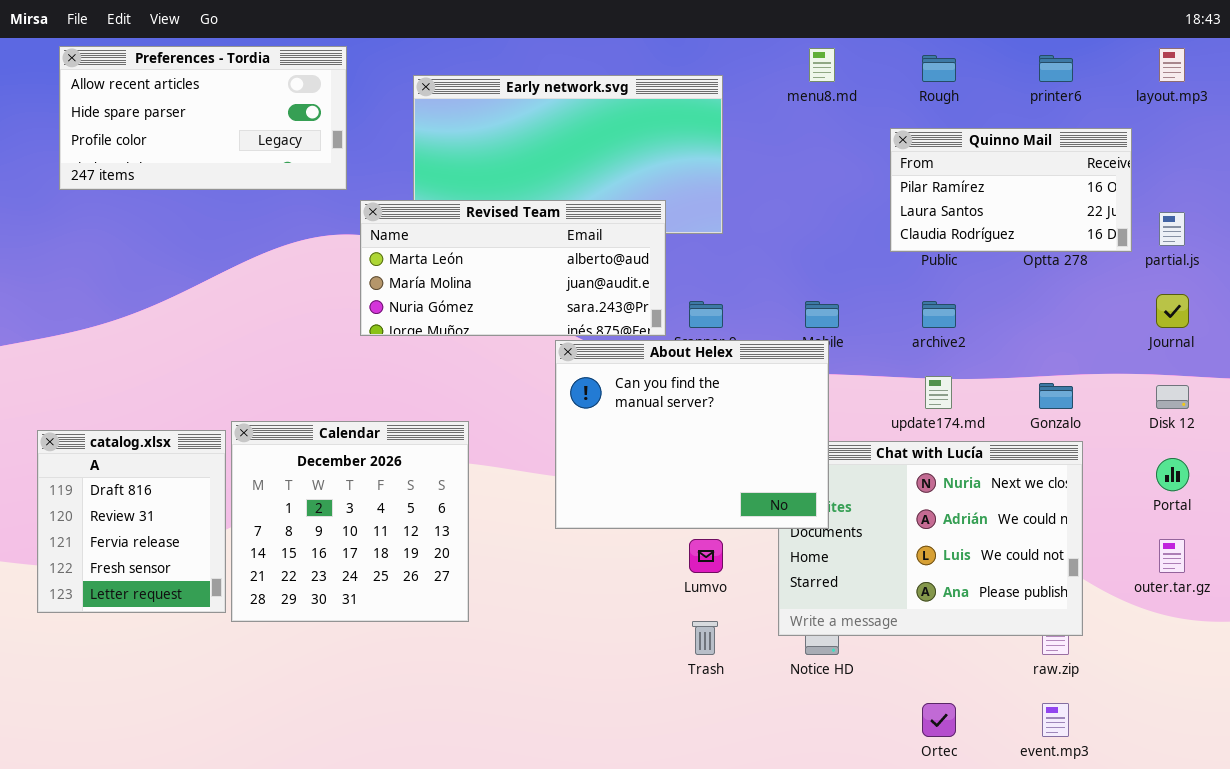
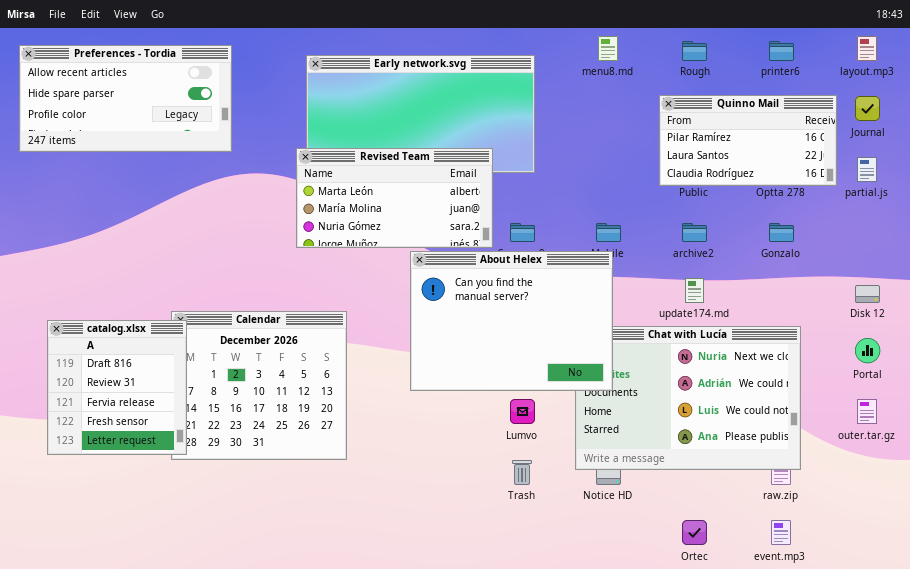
Preferences - Tordia: [59,46,347,190] -> [19,45,232,152], moved
Revised Team: [360,200,666,336] -> [296,148,493,248], resized
Journal: [1156,294,1189,328] -> [855,96,880,121], moved
Gonzalo: [1039,383,1073,409] -> [769,223,794,242], moved
catalog.xlsx: [37,430,226,613] -> [47,320,187,455], moved

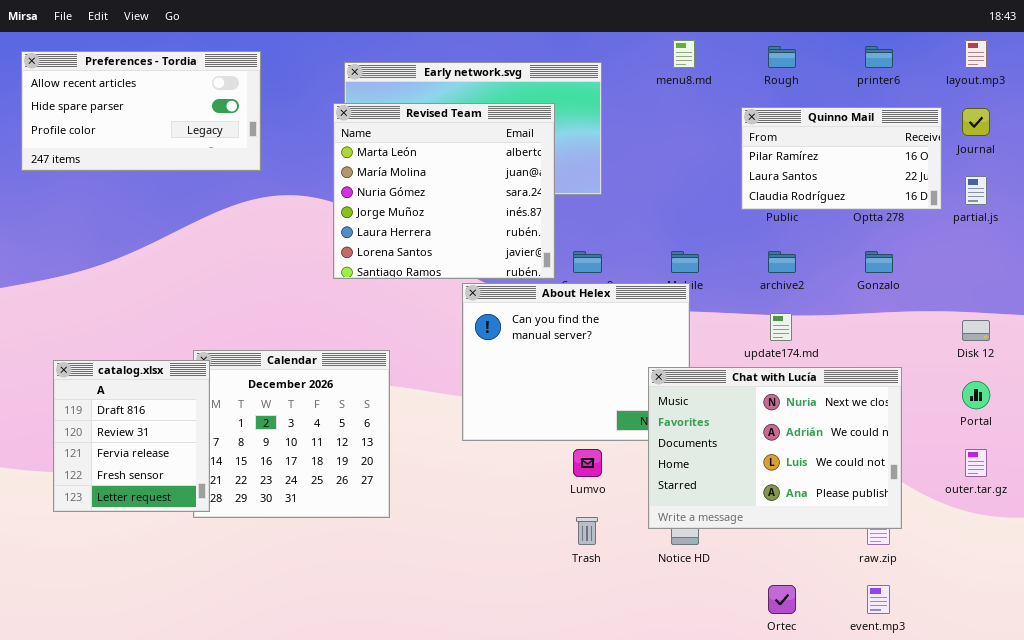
Revised Team: [296,148,493,248] -> [333,103,555,279], resized
Chat with Lucía: [575,326,801,470] -> [648,367,902,529], raised

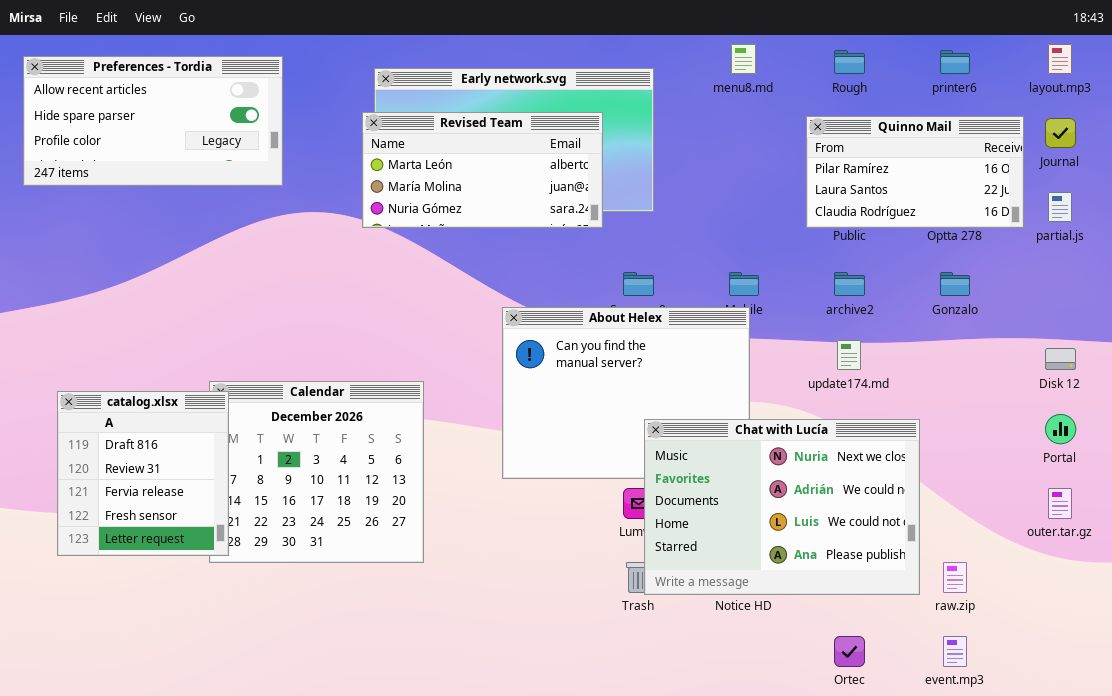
Revised Team: [333,103,555,279] -> [362,112,603,228], resized
Chat with Lucía: [648,367,902,529] -> [644,419,920,595], moved

